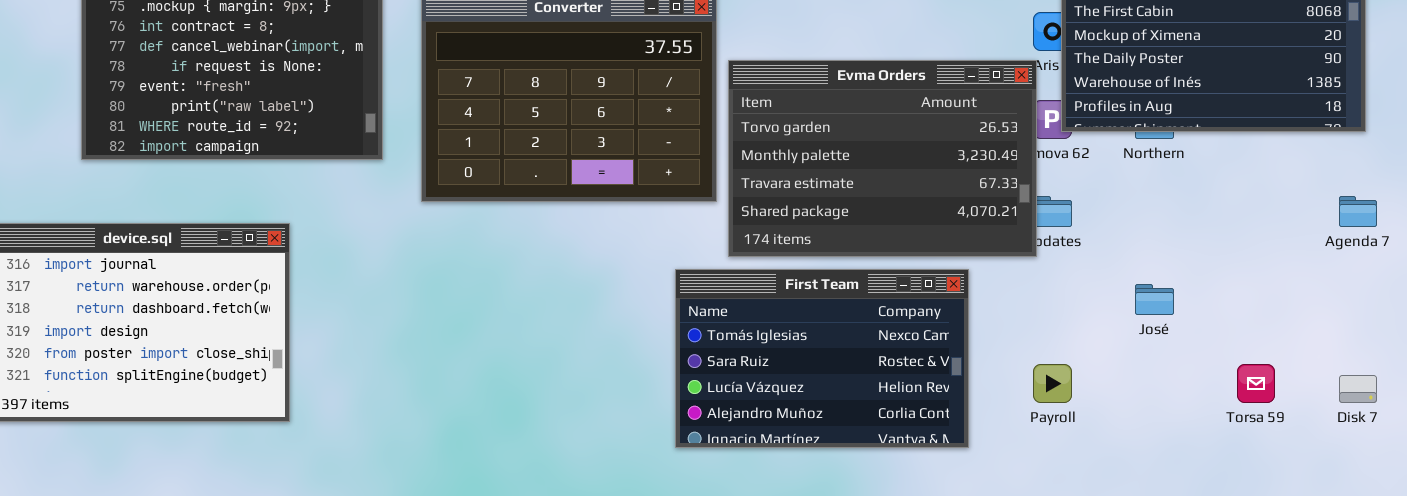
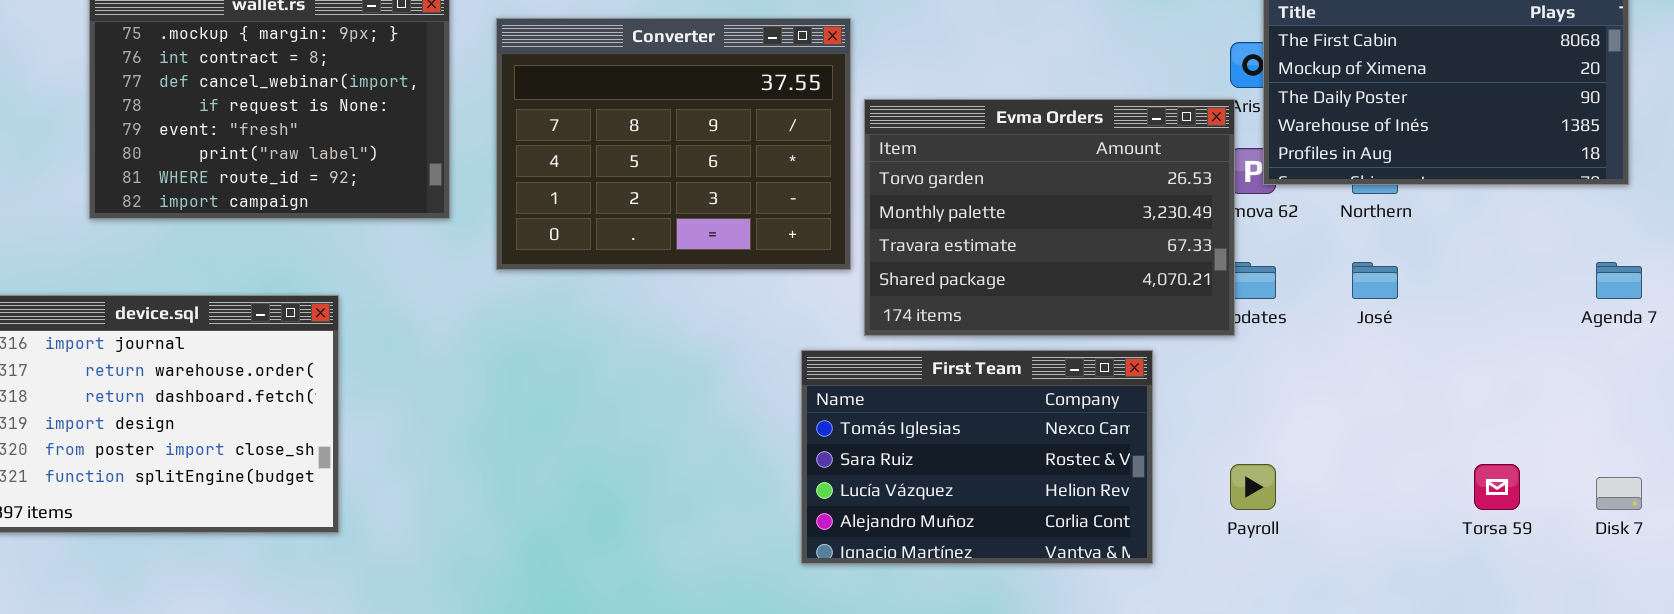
José: [1135,284,1174,315] -> [1352,262,1398,299], moved

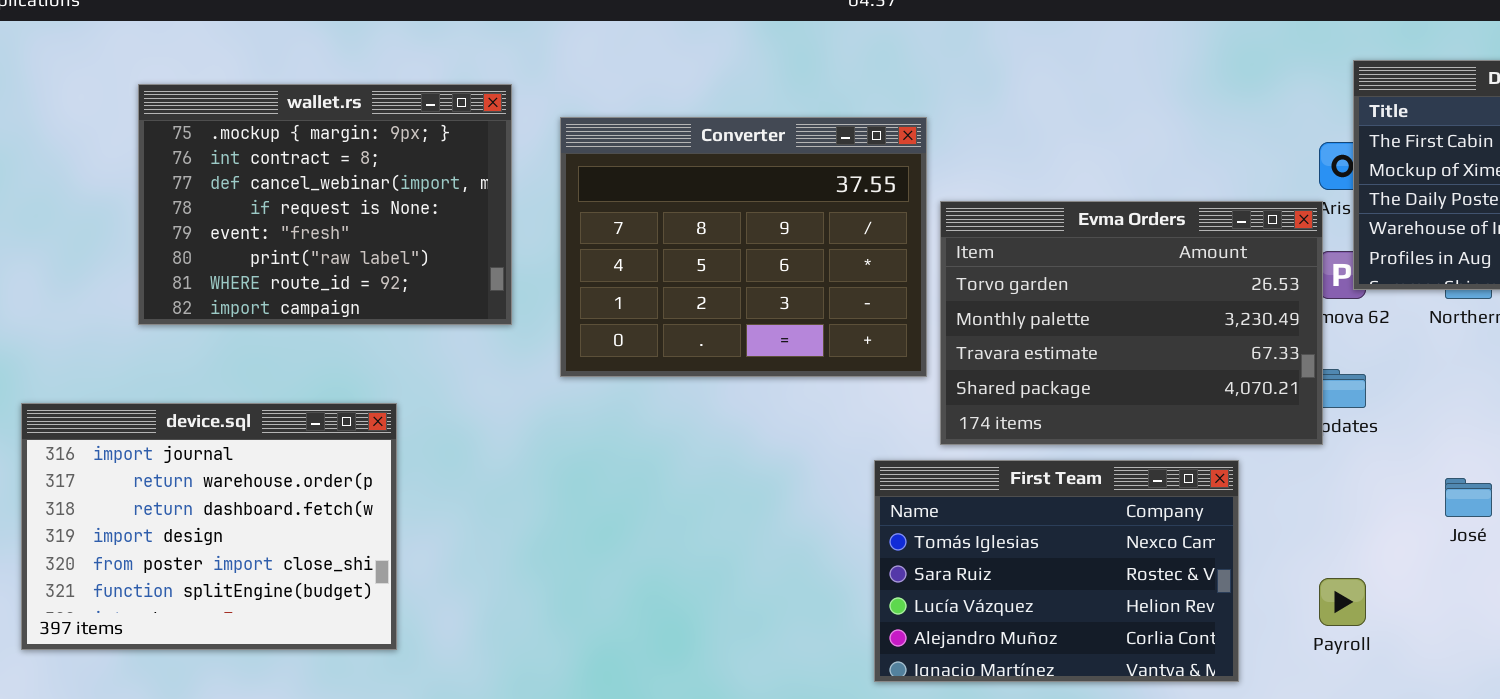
José: [1352,262,1398,299] -> [1445,478,1492,517], moved

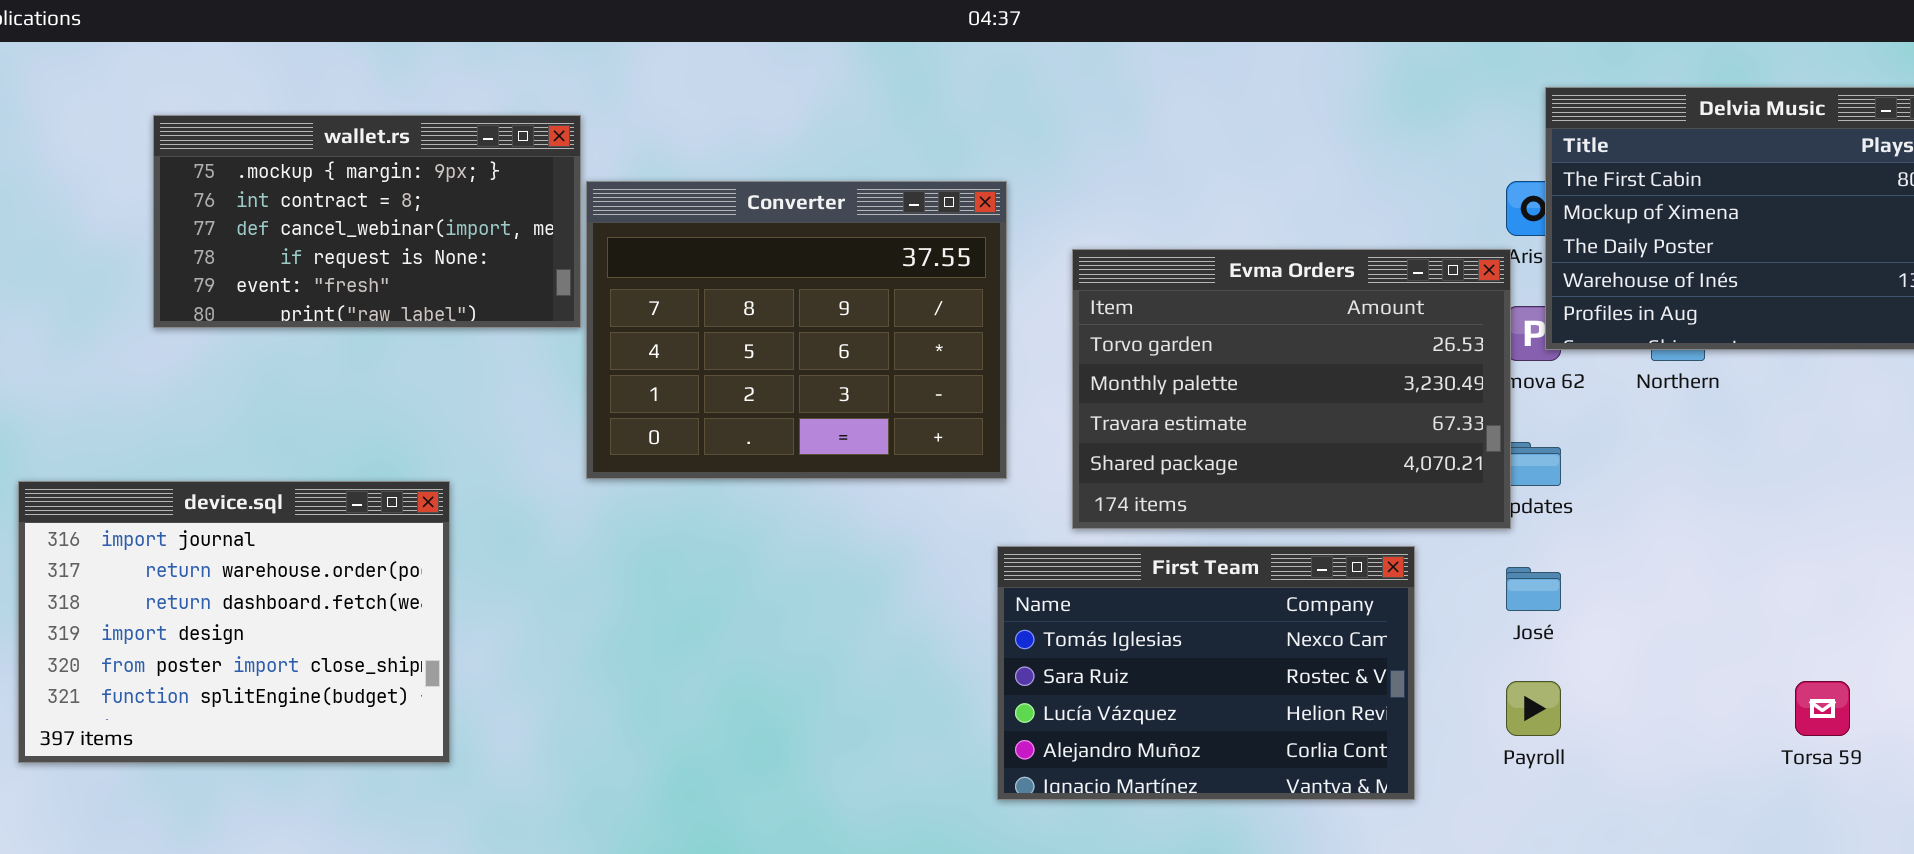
wallet.rs: [138,84,512,325] -> [153,115,581,328], resized
Converter: [560,117,927,377] -> [586,181,1007,479], moved
José: [1445,478,1492,517] -> [1506,567,1561,611], moved

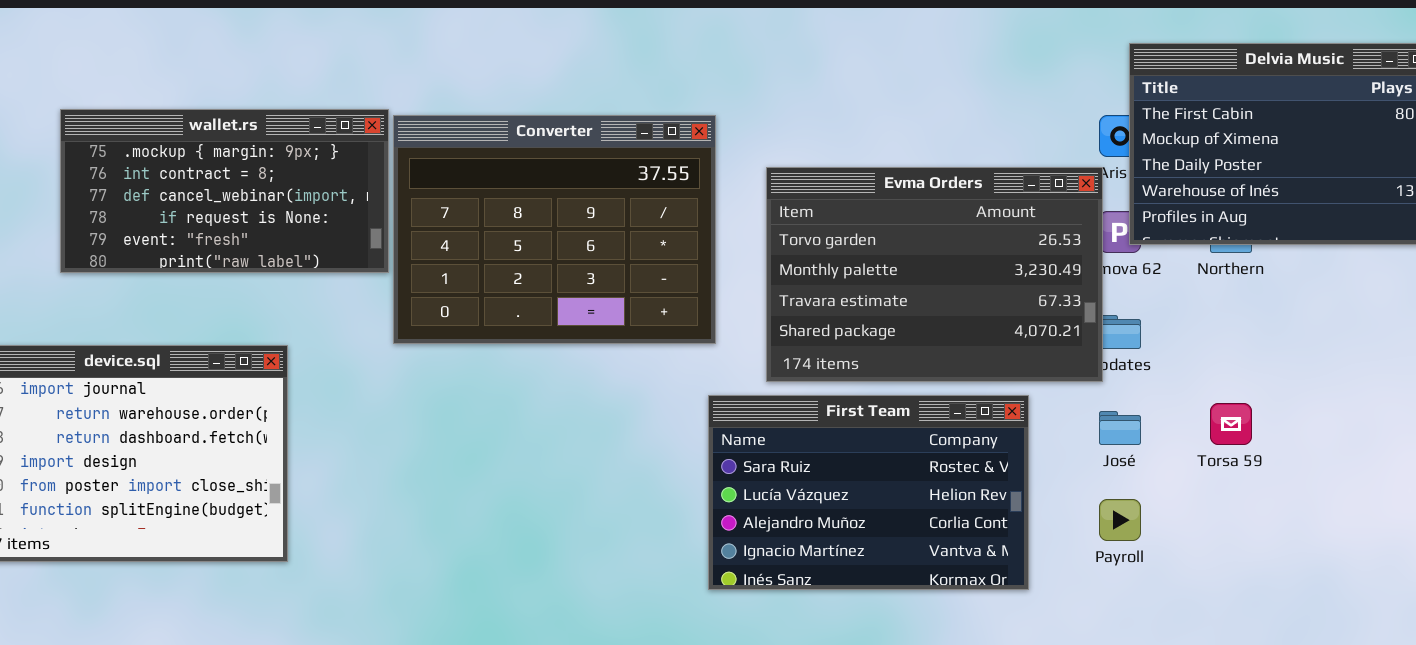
wallet.rs: [153,115,581,328] -> [60,109,389,273], moved
First Team: [997,546,1415,800] -> [708,395,1029,590], scrolled down 1 row
Torsa 59: [1795,681,1850,736] -> [1210,403,1252,445], moved

